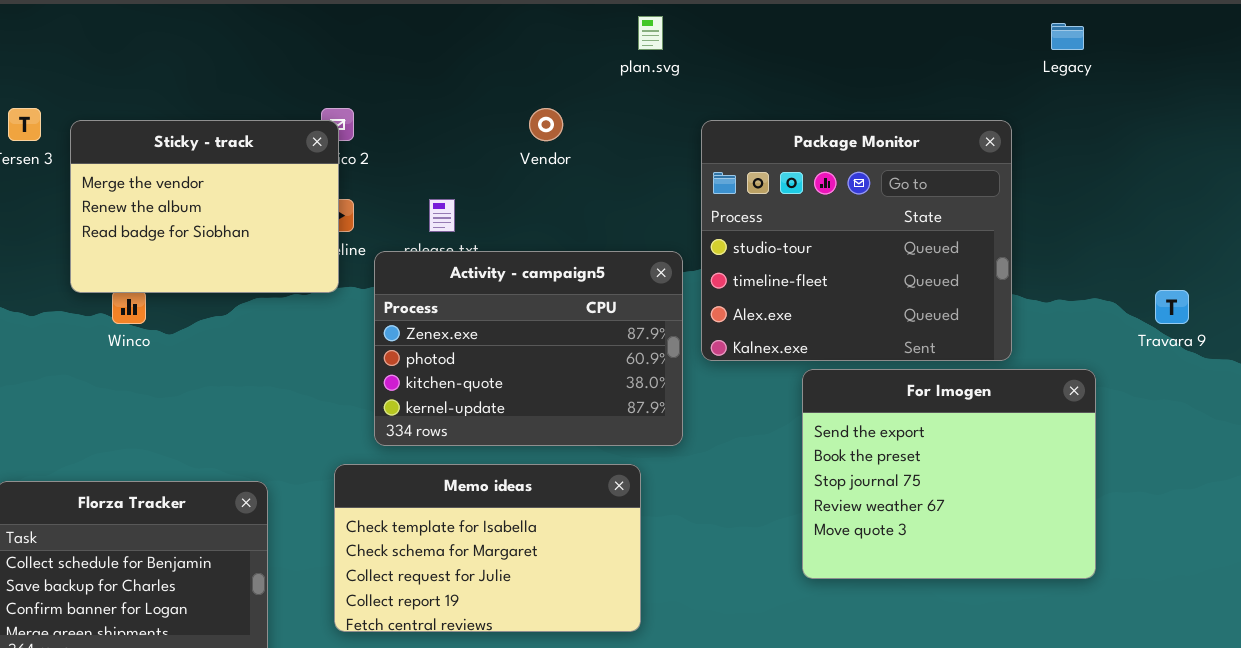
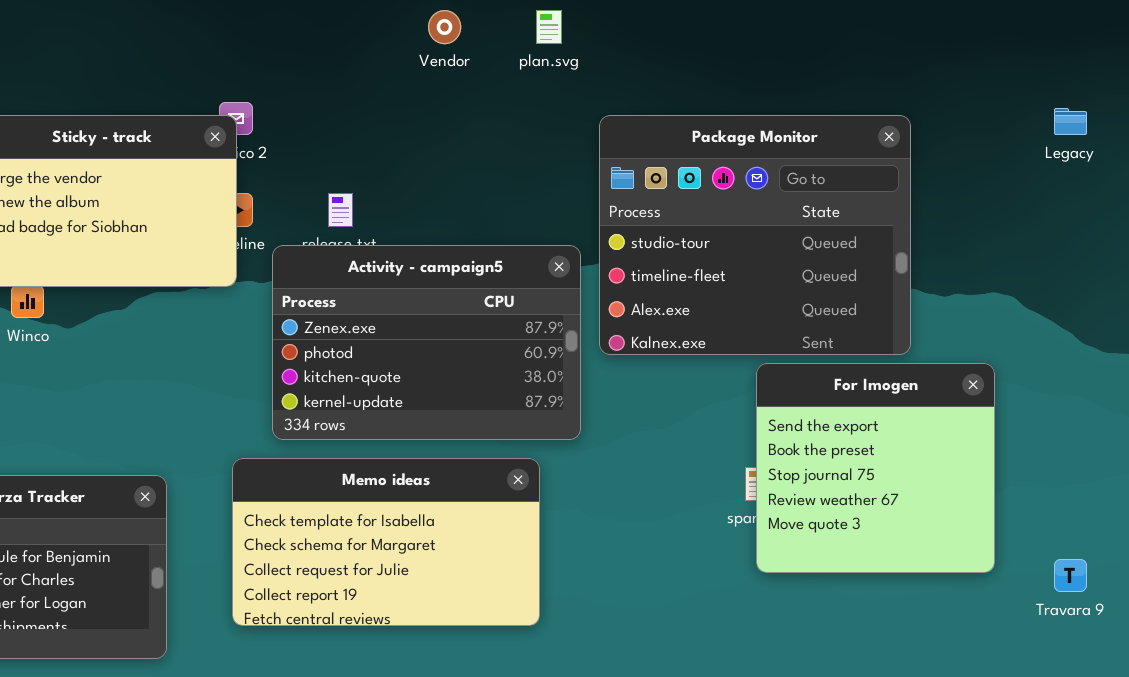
Legacy: [1051,23,1084,50] -> [1054,108,1087,135], moved
Vendor: [529,108,563,141] -> [428,10,461,44], moved
Travara 9: [1155,290,1189,324] -> [1054,559,1087,592], moved
For Imogen: [802,369,1096,579] -> [756,363,995,573], resized

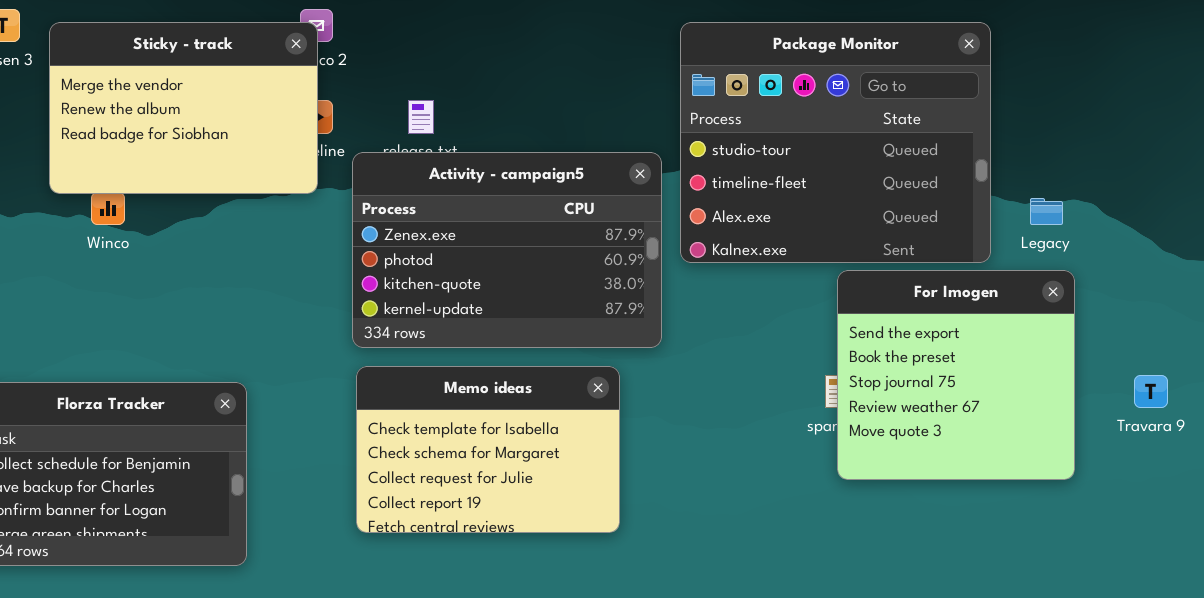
Legacy: [1054,108,1087,135] -> [1030,198,1063,225], moved
Memo ideas: [232,458,540,626] -> [356,366,620,533], resized
Travara 9: [1054,559,1087,592] -> [1134,375,1168,408], moved

